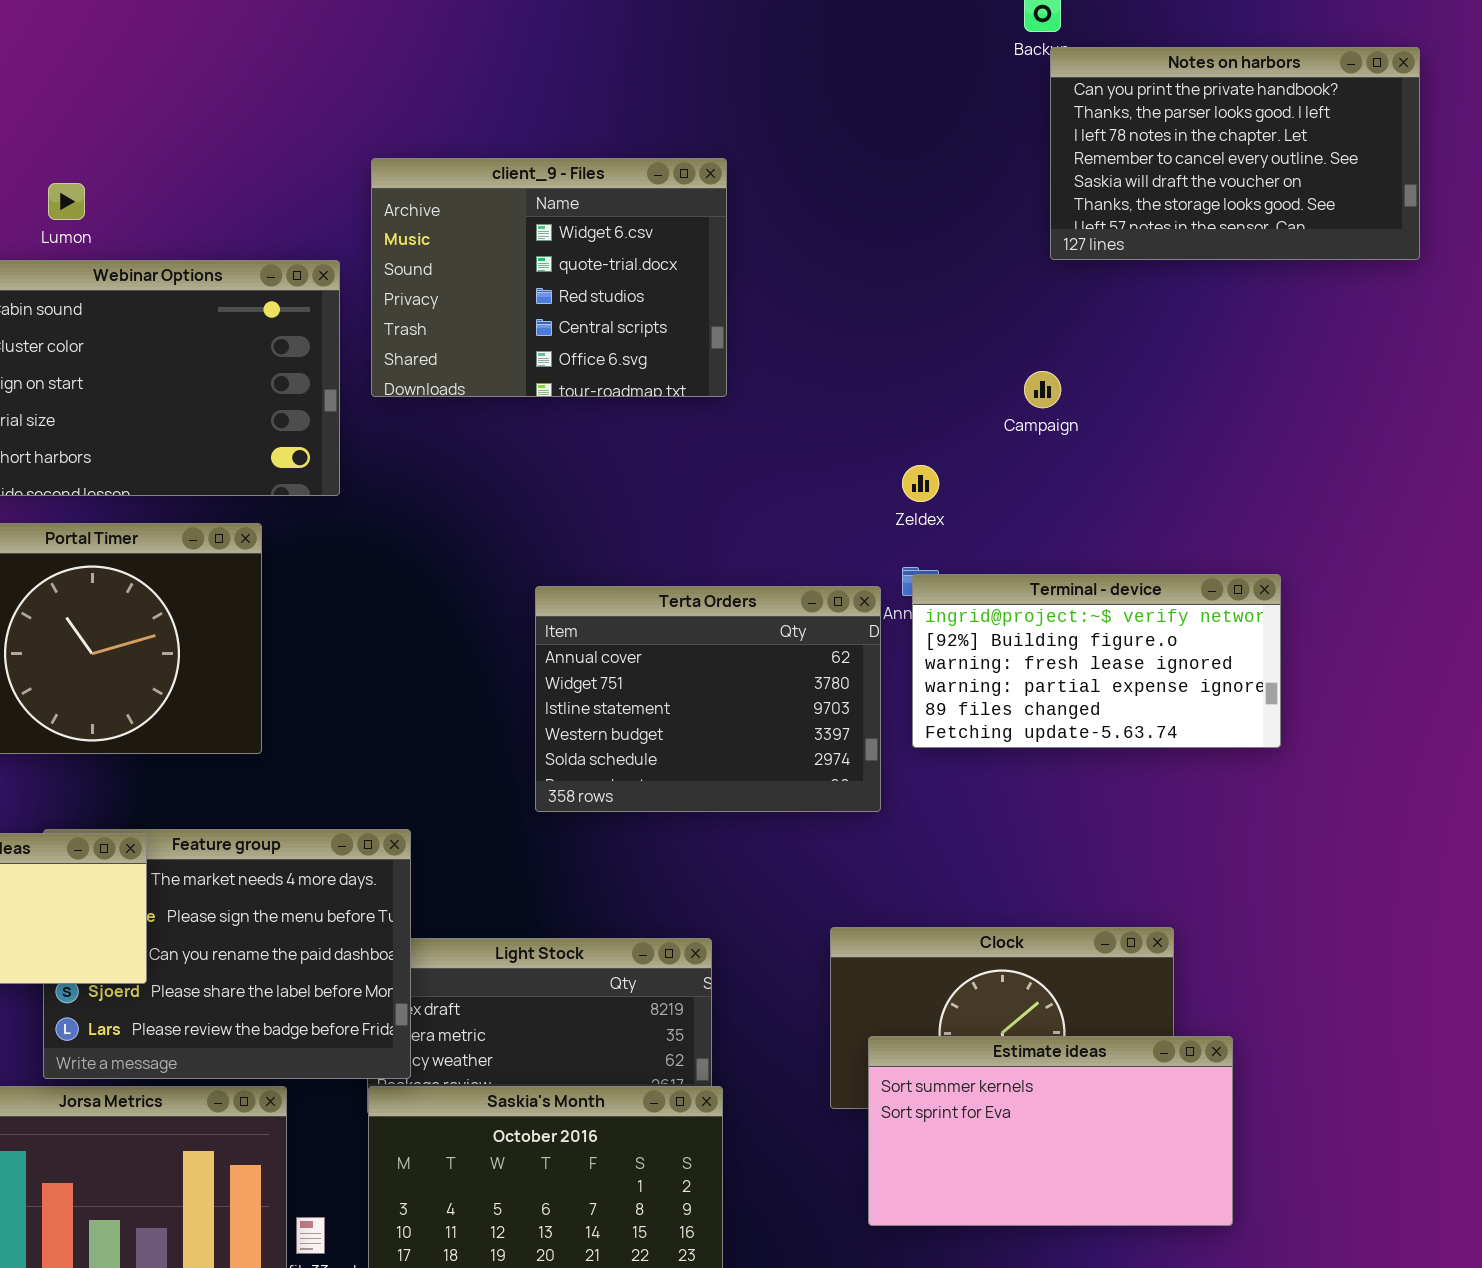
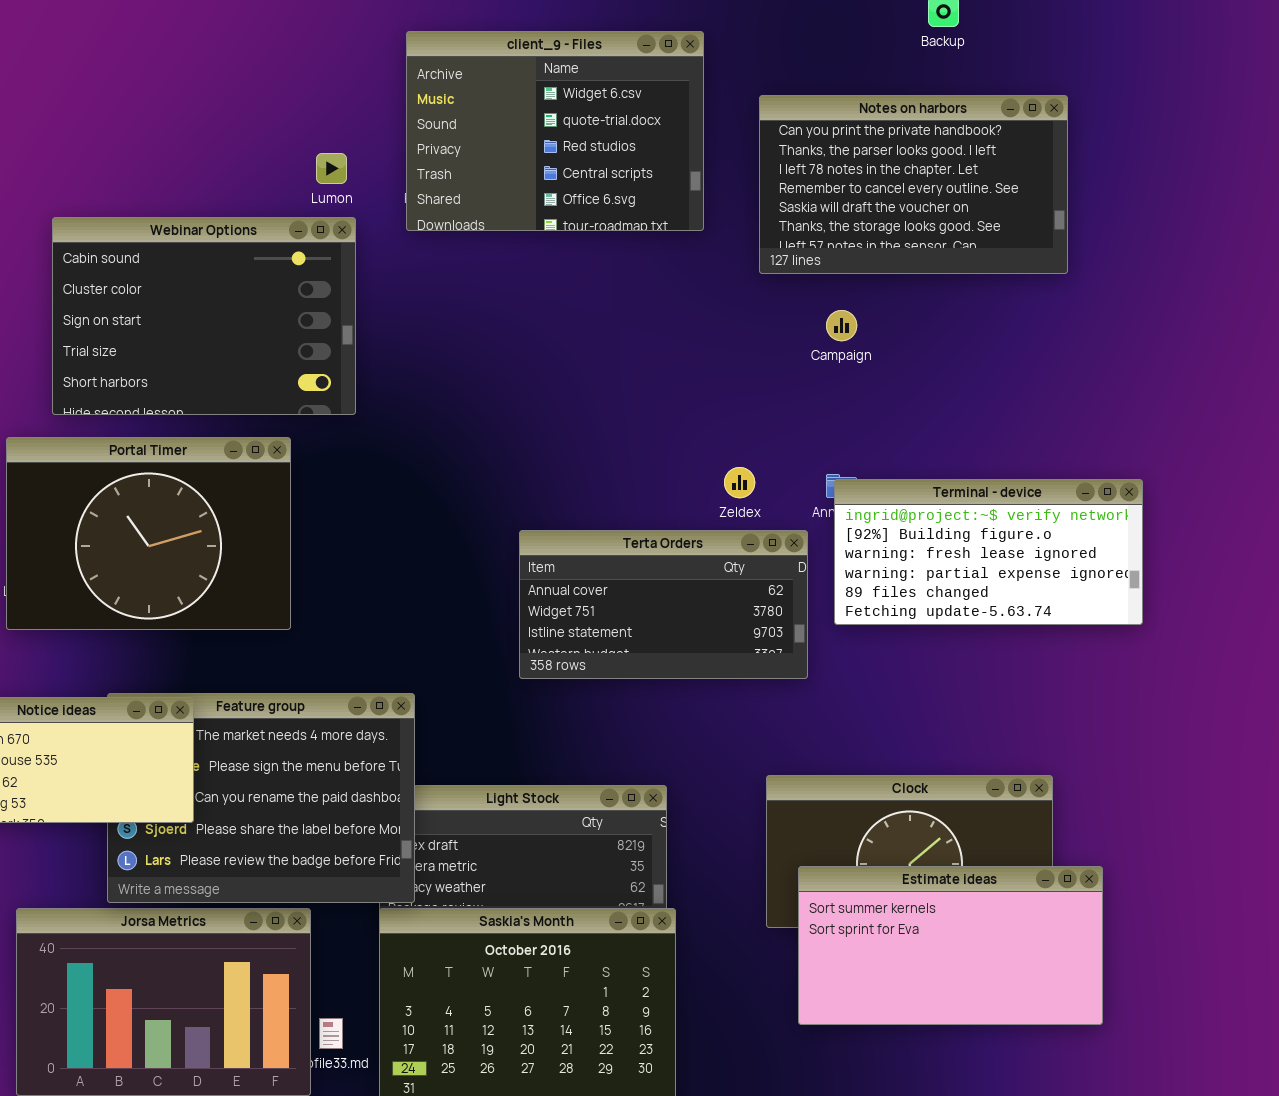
Notes on harbors: [1050,47,1420,260] -> [759,95,1068,274], moved
client_9 - Files: [371,158,727,397] -> [406,31,704,231], moved
Lumon: [48,183,85,220] -> [316,153,347,184], moved
Campaign: [1024,371,1061,408] -> [826,310,857,341], moved
Zeldex: [902,465,939,502] -> [724,467,755,498], moved
Terta Orders: [535,586,881,812] -> [519,530,808,679], resized

